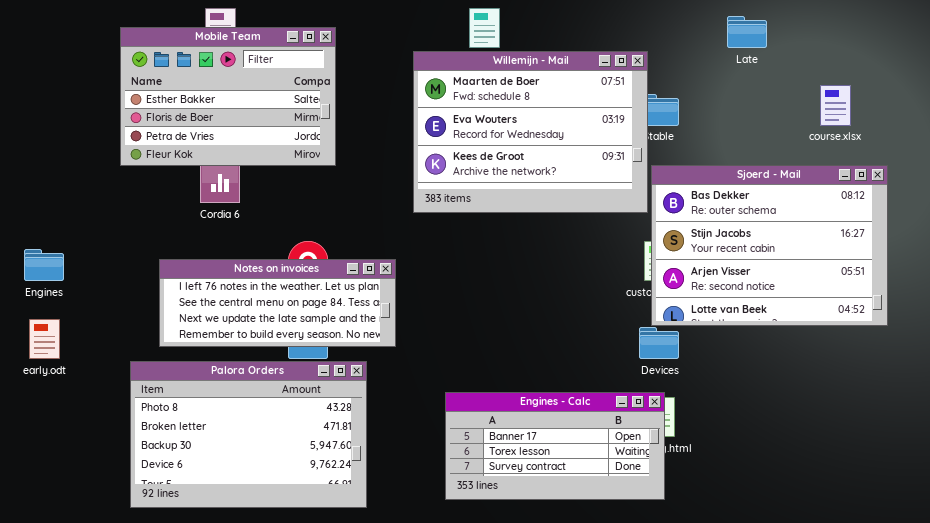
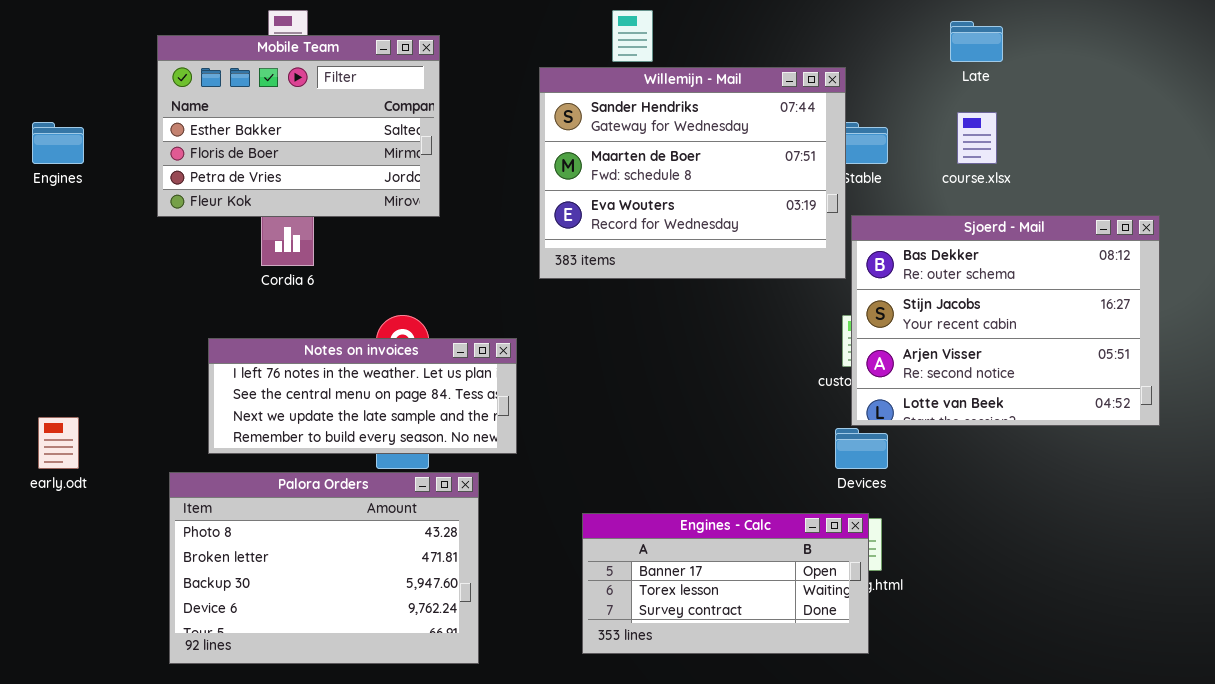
Willemijn - Mail: [413,51,648,213] -> [539,67,846,279], scrolled up 1 row
course.xlsx: [820,85,851,126] -> [957,112,997,164], moved
Engines: [24,249,64,281] -> [32,122,84,164], moved

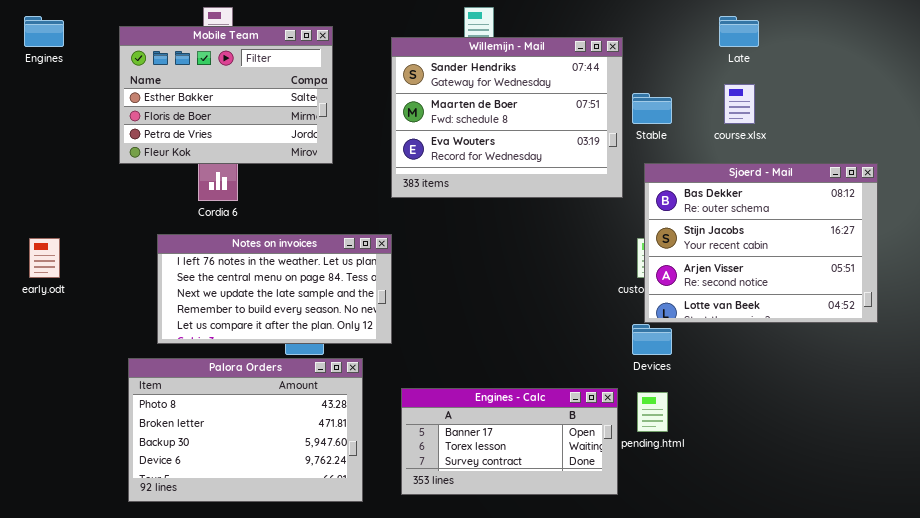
Willemijn - Mail: [539,67,846,279] -> [391,37,623,198], moved
Engines: [32,122,84,164] -> [24,16,64,47], moved
Notes on invoices: [208,338,517,454] -> [157,234,392,344], resized
early.odt: [38,417,79,469] -> [29,238,60,278], moved
Engines - Calc: [582,513,869,654] -> [401,388,618,495], moved

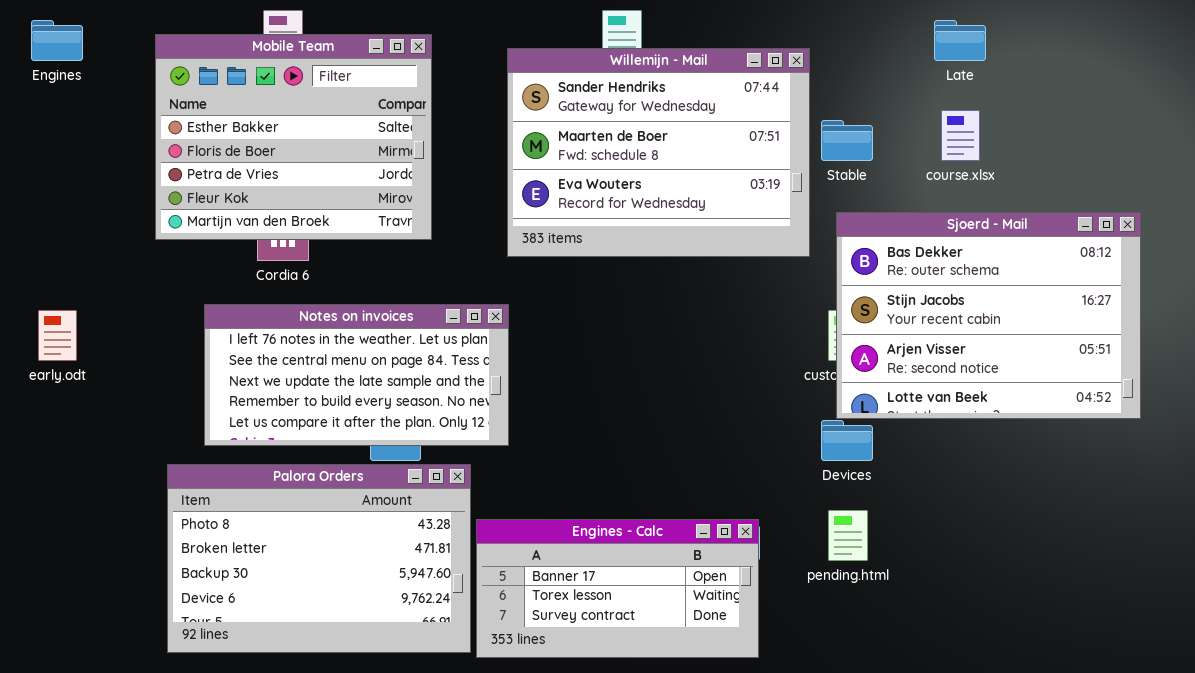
Mobile Team: [119,26,333,164] -> [155,34,432,240], resized
Engines - Calc: [401,388,618,495] -> [476,519,759,658], moved

